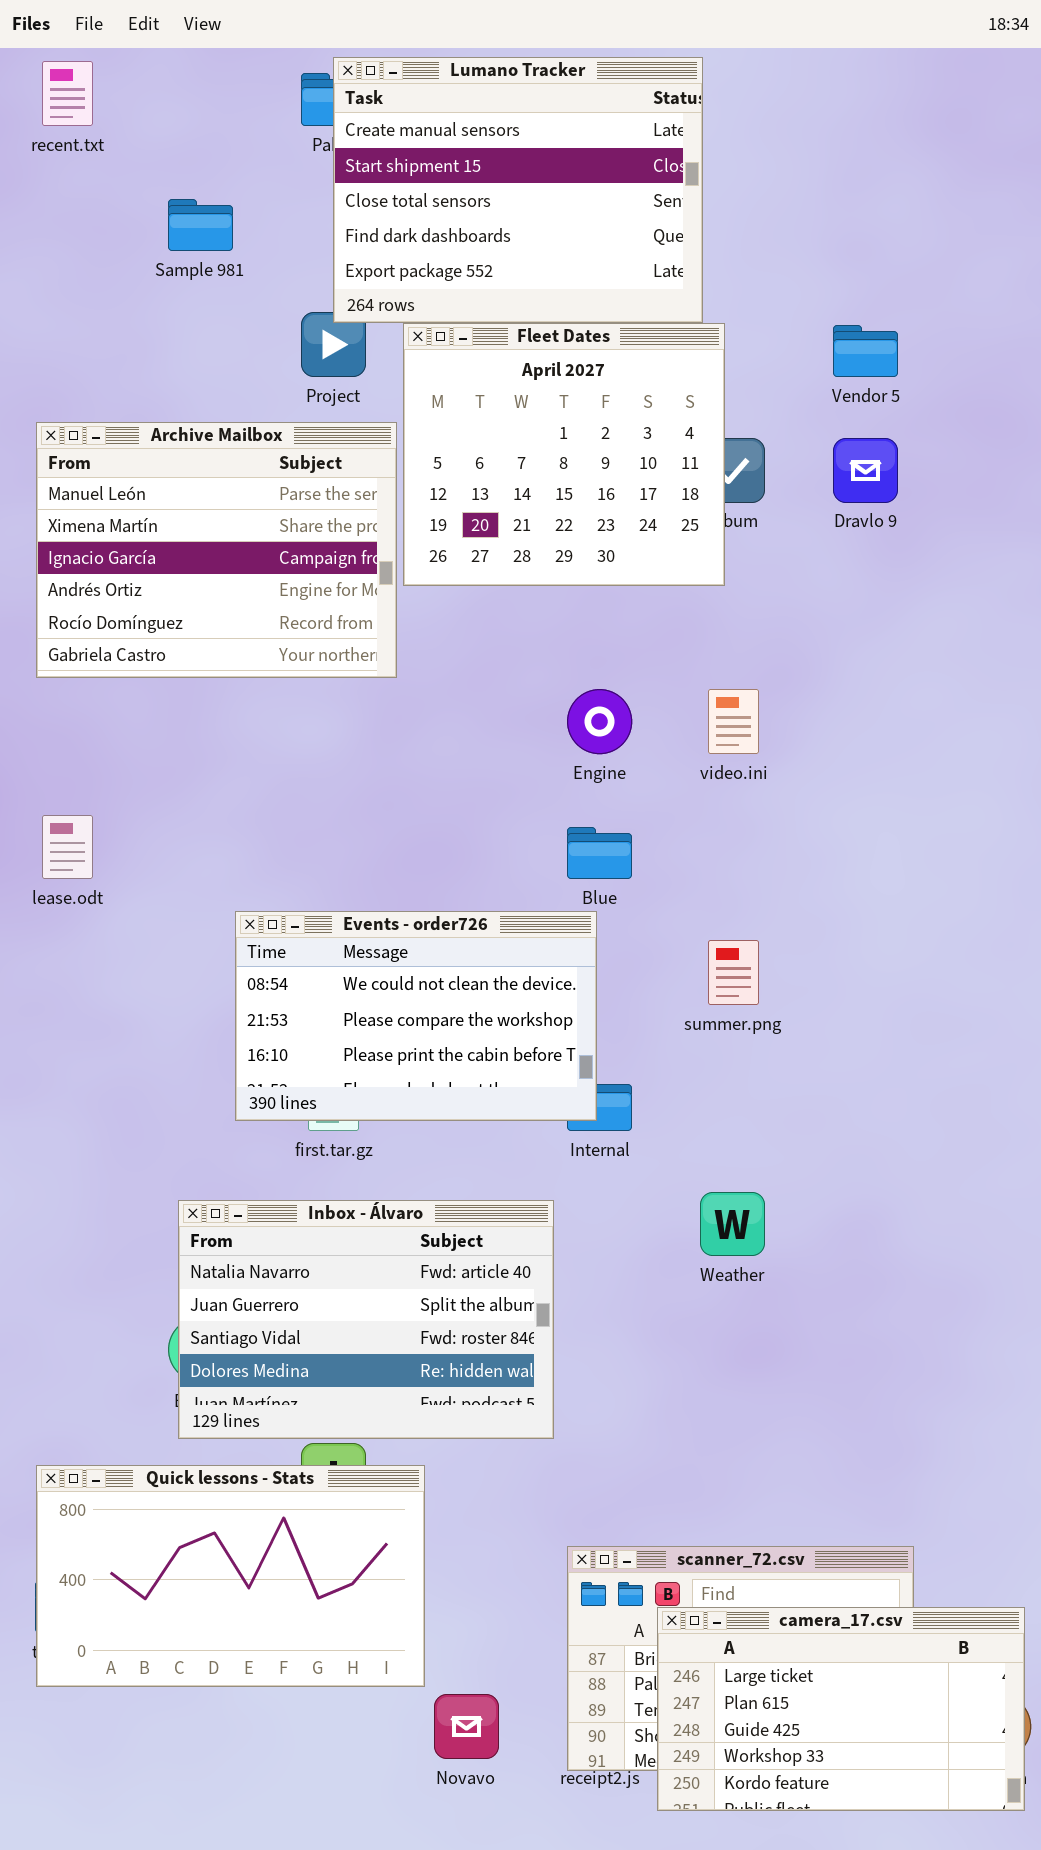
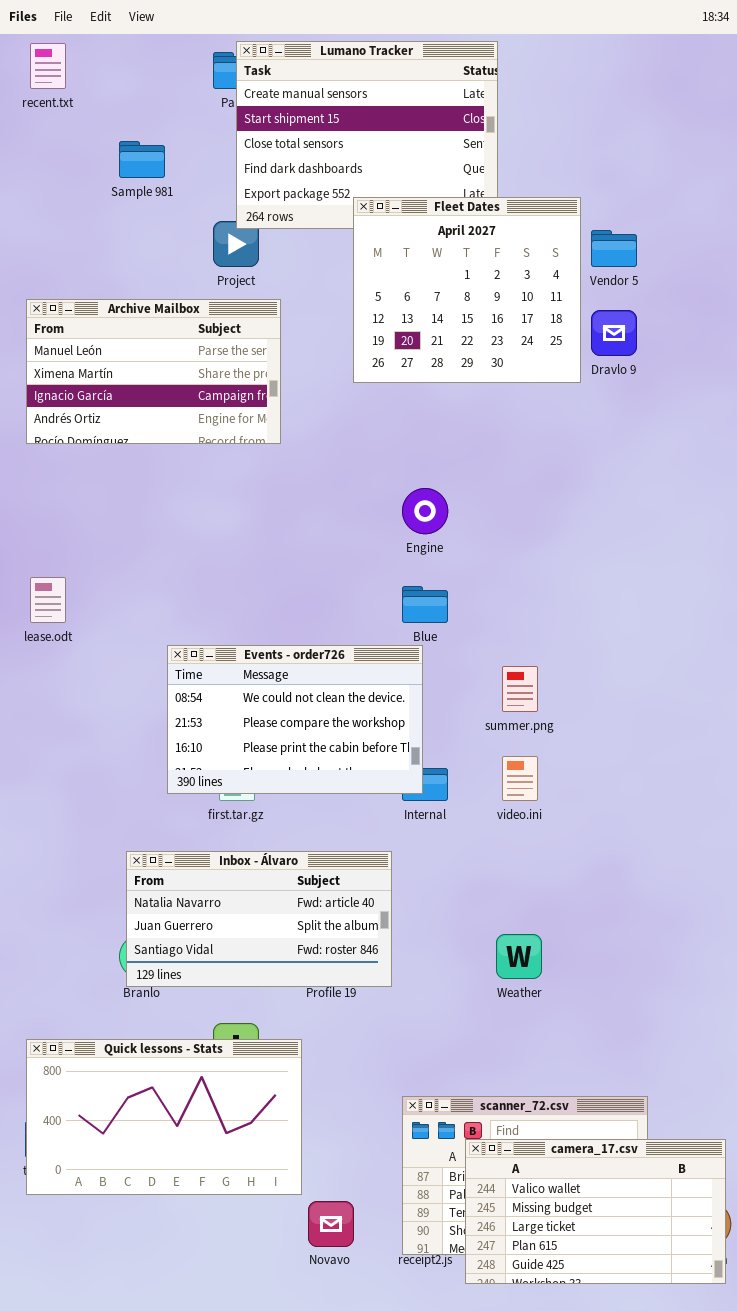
Fleet Dates: [403,323,725,586] -> [353,197,581,383], moved
Archive Mailbox: [36,422,397,678] -> [26,299,281,444], resized
video.ini: [708,689,759,754] -> [502,756,538,801], moved
Weather: [700,1192,765,1256] -> [496,934,542,979], moved
Inbox - Álvaro: [178,1200,554,1439] -> [126,851,392,987], resized
camera_17.csv: [657,1607,1025,1811] -> [465,1139,726,1284], scrolled up 2 rows

